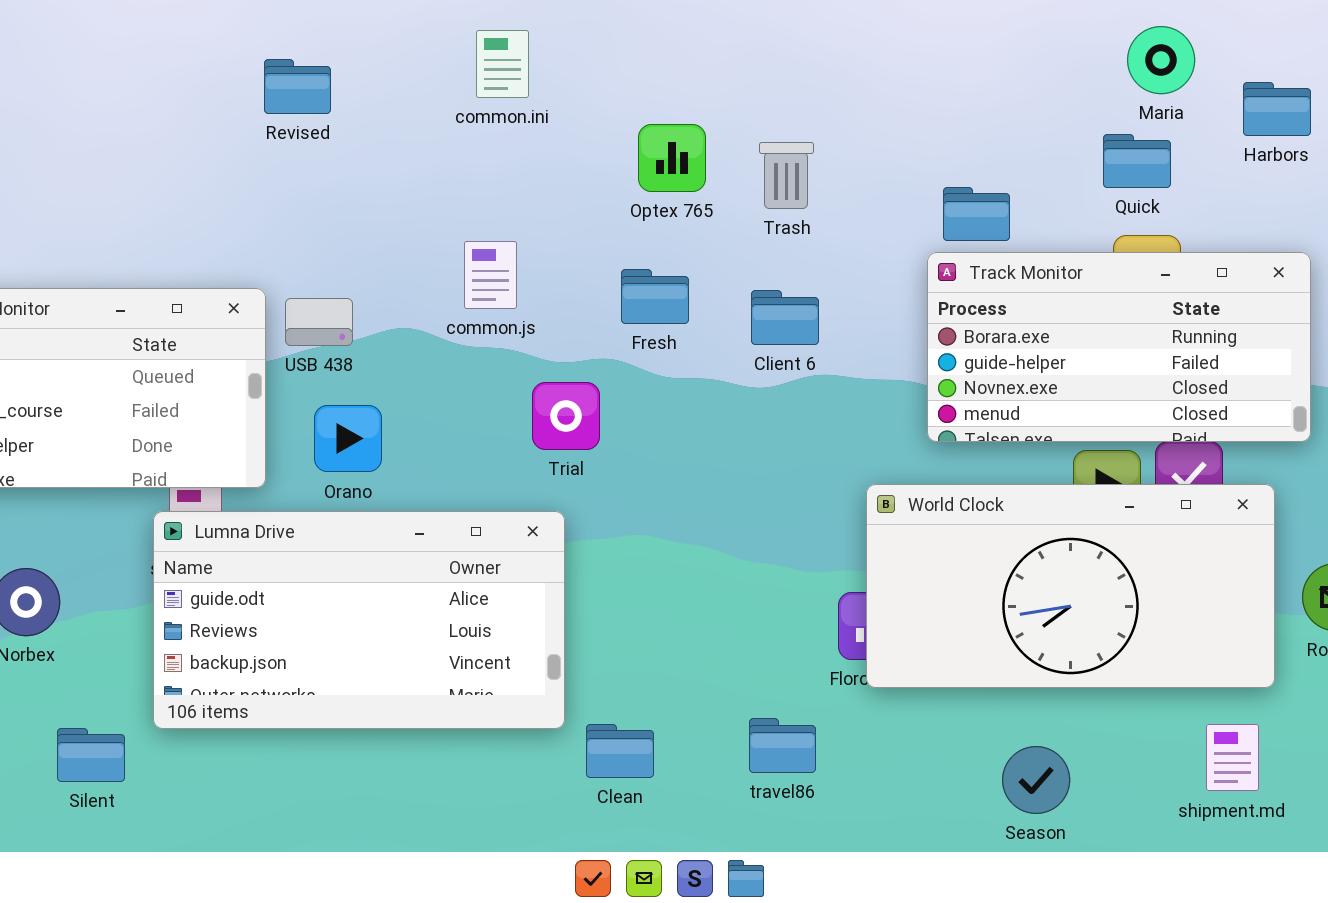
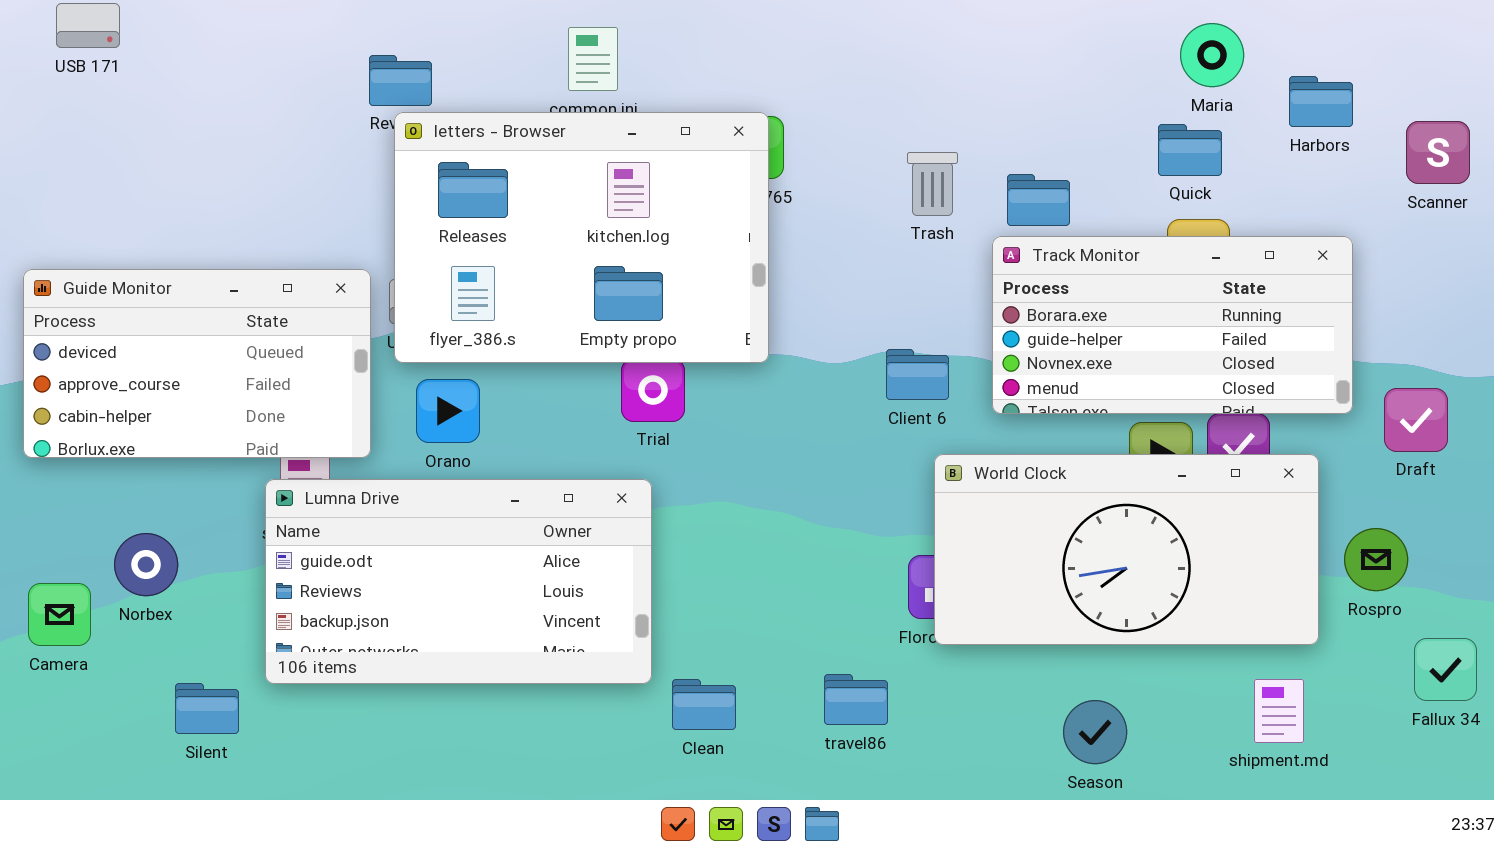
letters - Browser: none -> [394,112,769,363], opened
Trash: [759,142,814,209] -> [907,152,958,216], moved
Client 6: [751,290,819,345] -> [886,349,949,400], moved

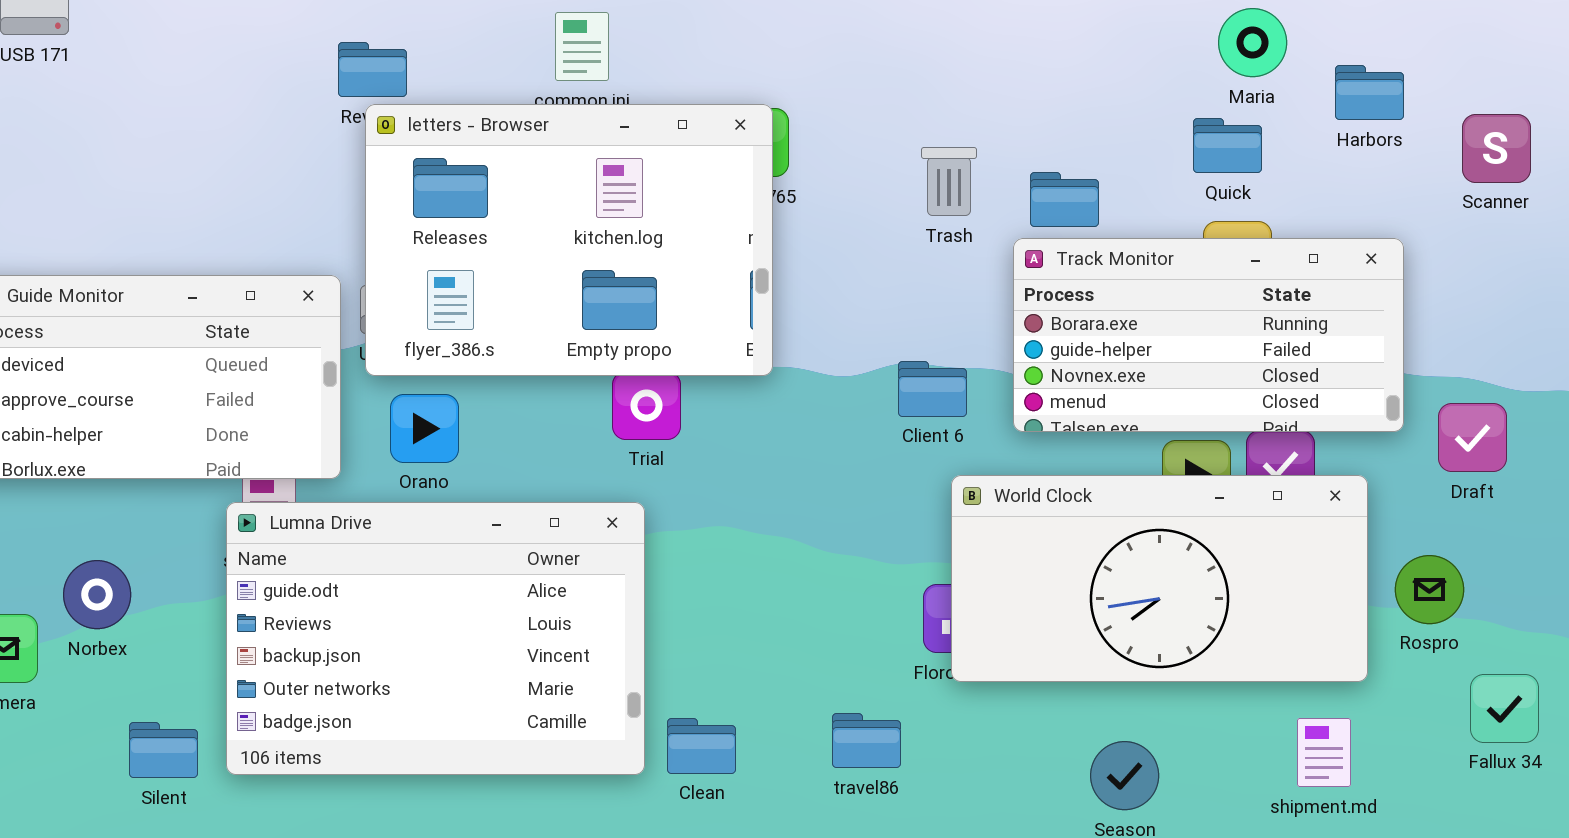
Lumna Drive: [265,479,652,684] -> [226,502,645,775], resized

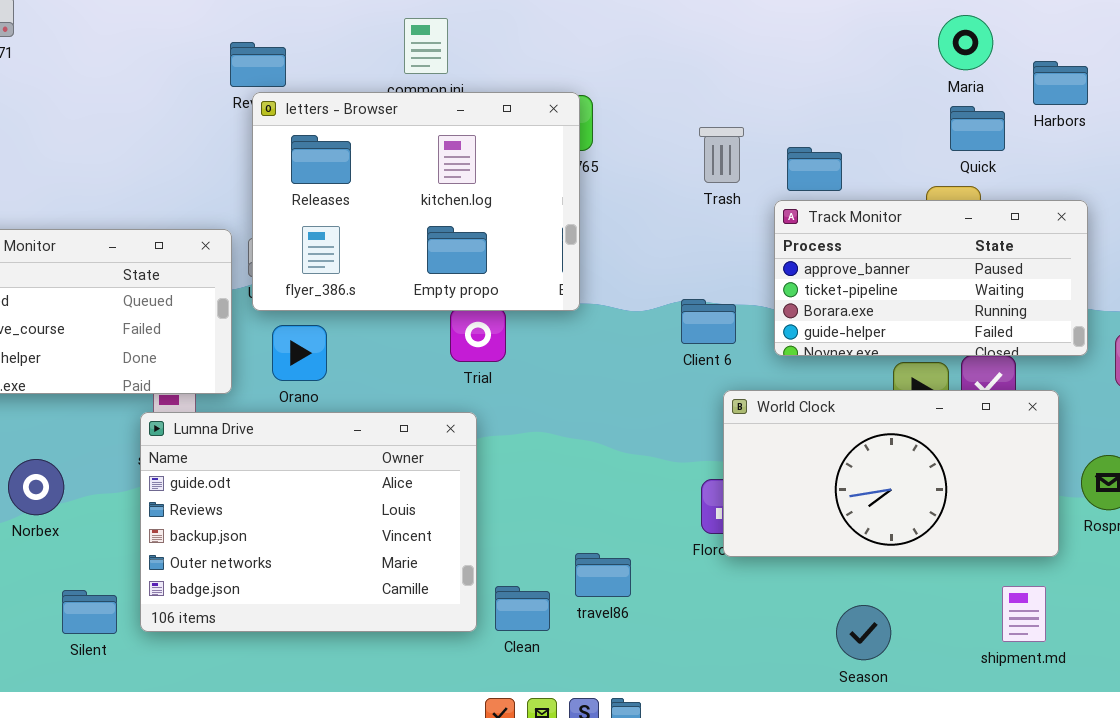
Quick: [1193,118,1262,173] -> [950,106,1005,151], moved
Track Monitor: [1013,238,1404,432] -> [774,200,1088,356], scrolled up 2 rows
travel86: [832,713,901,768] -> [575,553,631,597], moved

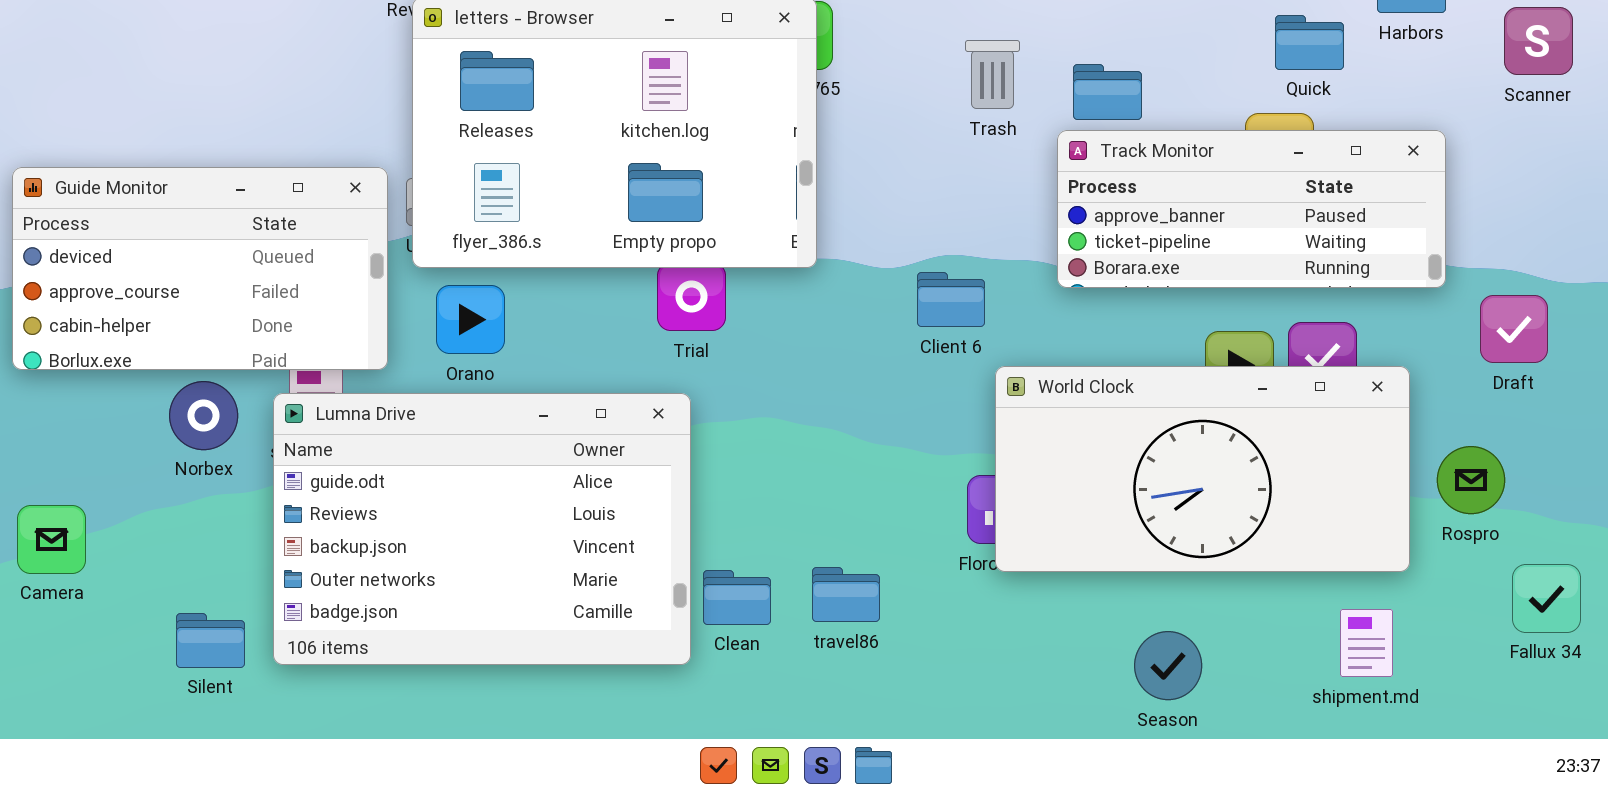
Track Monitor: [774,200,1088,356] -> [1057,130,1446,288], resized
Client 6: [681,299,736,344] -> [917,272,985,327], moved
Norbex: [8,459,64,515] -> [169,381,238,450], moved
Clean: [495,586,550,631] -> [703,570,771,625], moved

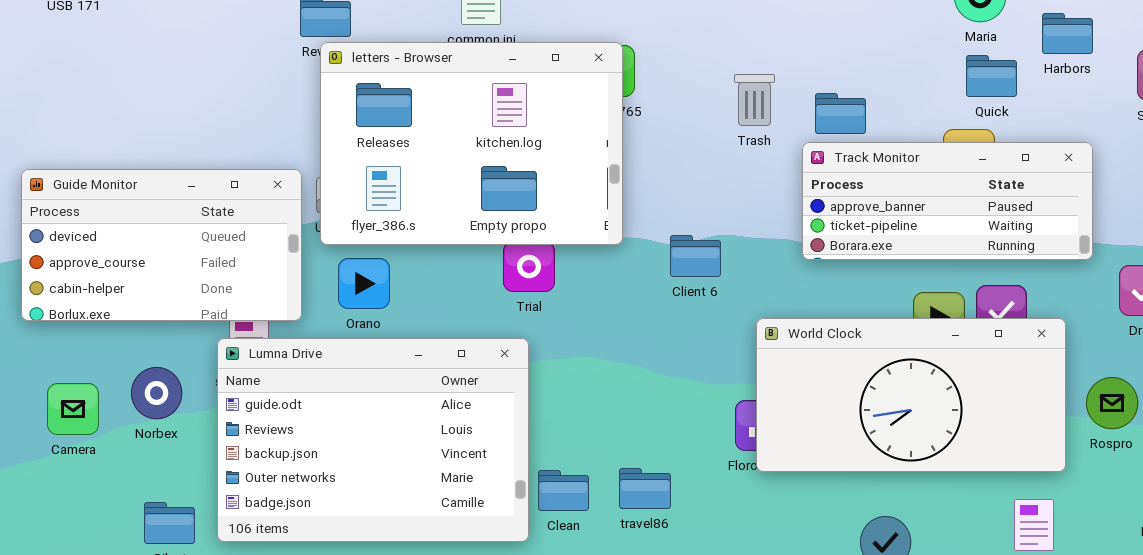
Client 6: [917,272,985,327] -> [670,235,721,277], moved
Norbex: [169,381,238,450] -> [131,367,182,419], moved
Camera: [17,505,86,574] -> [47,383,99,435], moved

